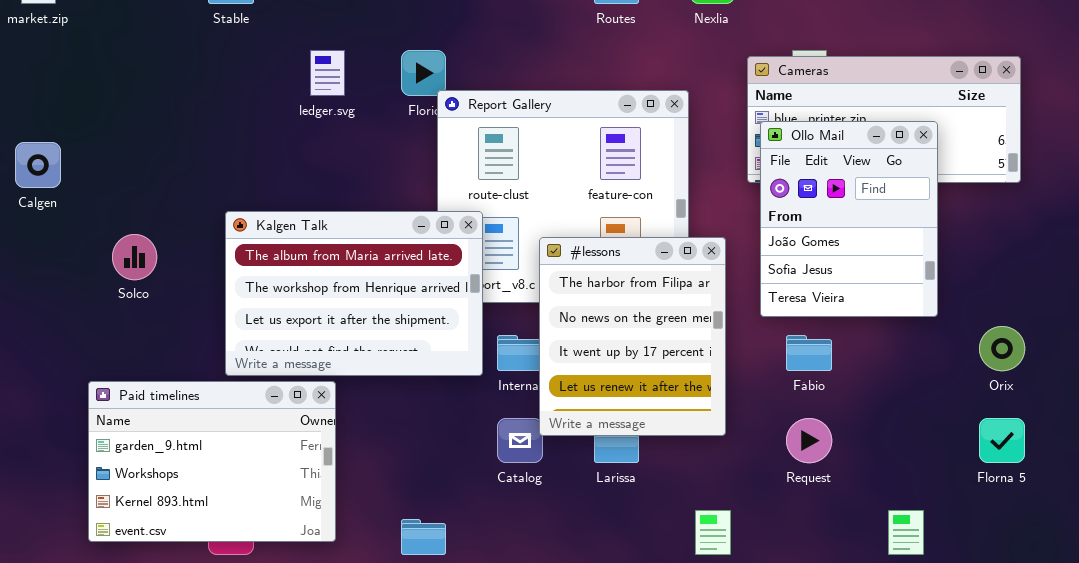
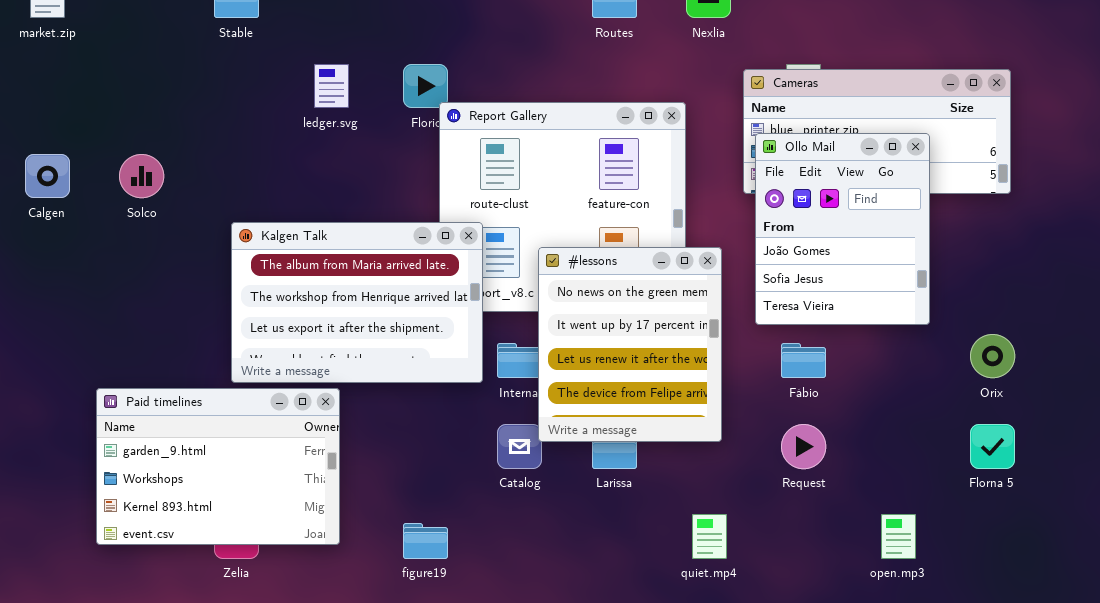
Solco: [112,234,157,280] -> [119,154,164,198], moved
#lessons: [539,237,726,436] -> [538,247,722,442], scrolled down 1 row

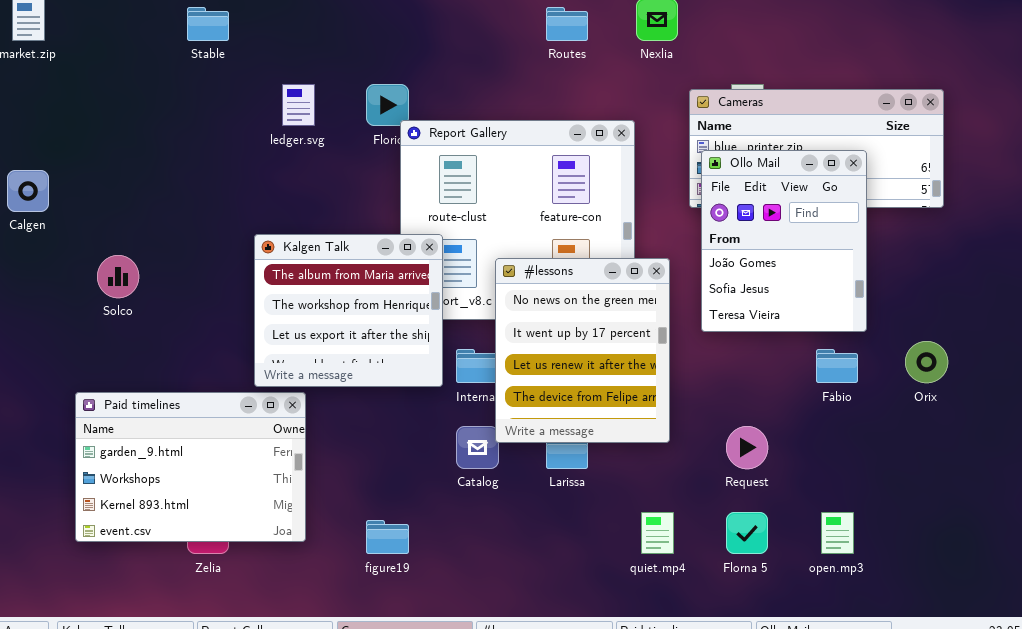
Solco: [119,154,164,198] -> [97,255,139,298], moved
Kalgen Talk: [231,222,483,383] -> [254,234,443,387], resized
Fábio: [781,343,826,378] -> [816,349,858,383], moved
Florna 5: [970,424,1015,469] -> [726,512,768,554], moved

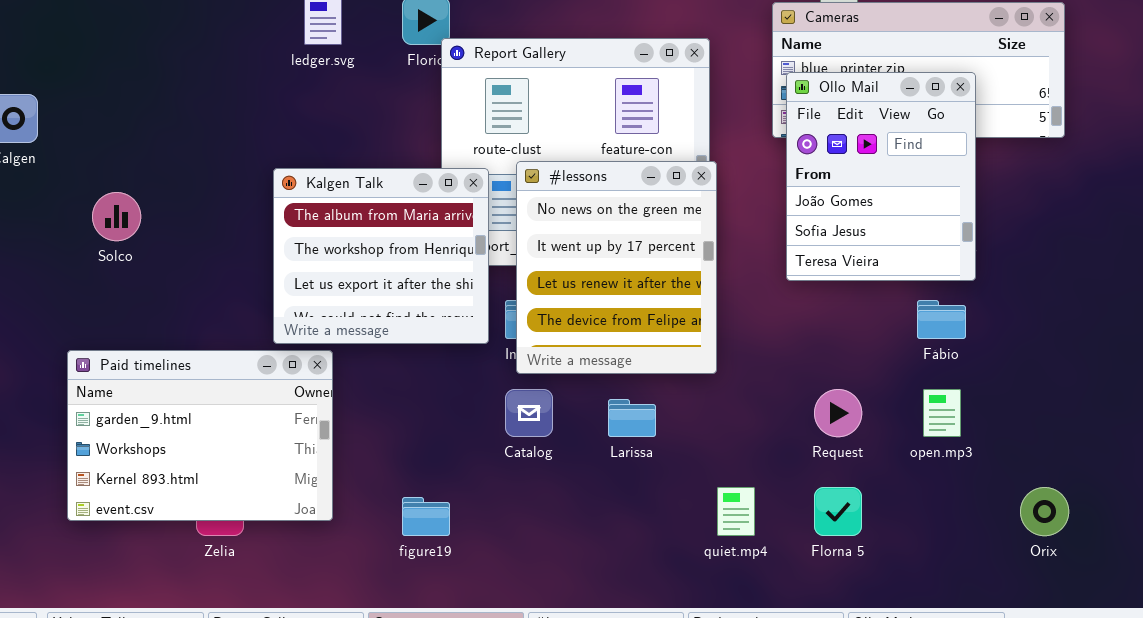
#lessons: [495,258,670,443] -> [516,161,717,374], moved
Orix: [905,341,948,383] -> [1020,487,1069,536], moved
open.mp3: [821,512,854,554] -> [923,389,961,437], moved

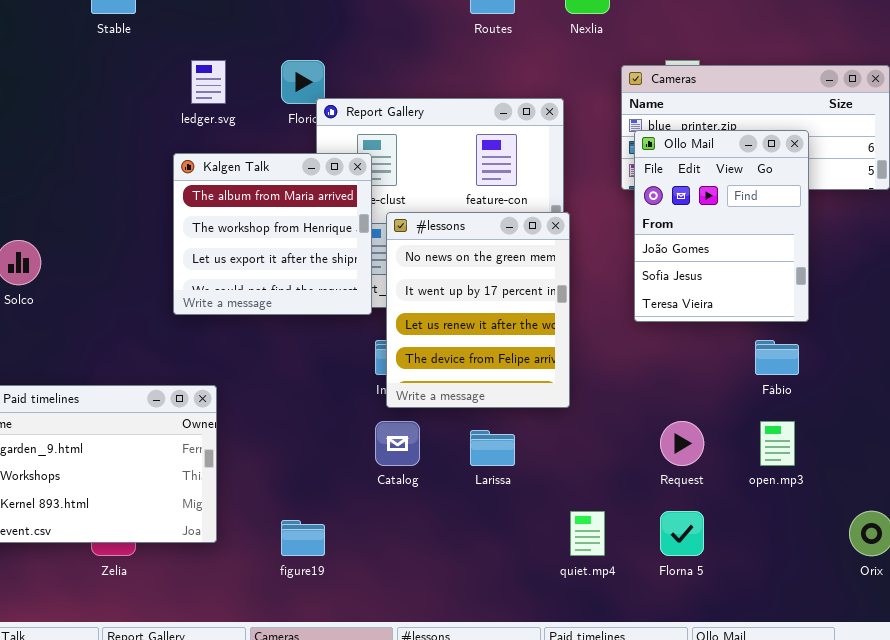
Kalgen Talk: [273,168,489,344] -> [173,153,372,315], moved

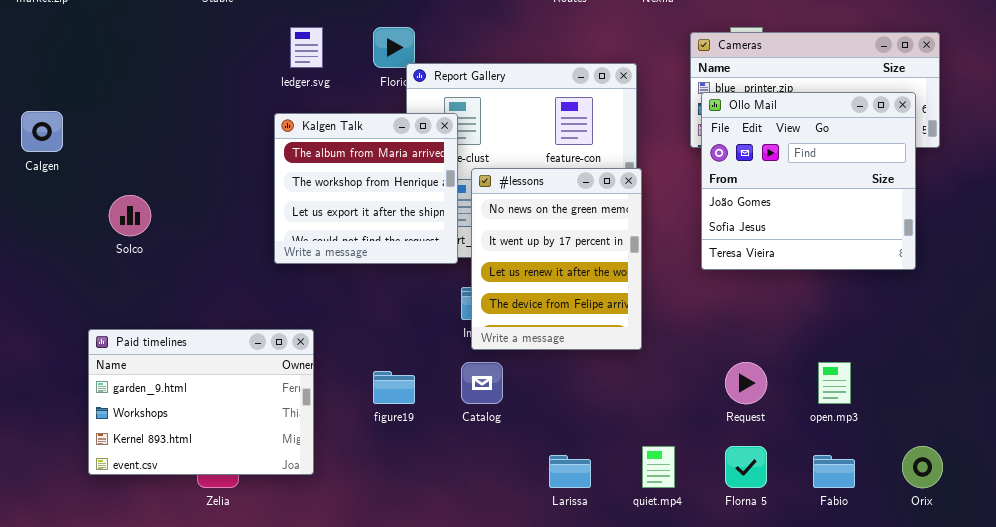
Ollo Mail: [634,130,809,322] -> [701,92,916,270], resized
Fábio: [755,340,799,375] -> [813,455,855,488], moved
Larissa: [470,430,515,466] -> [549,455,591,488], moved
figure19: [281,520,325,556] -> [373,371,415,404], moved

